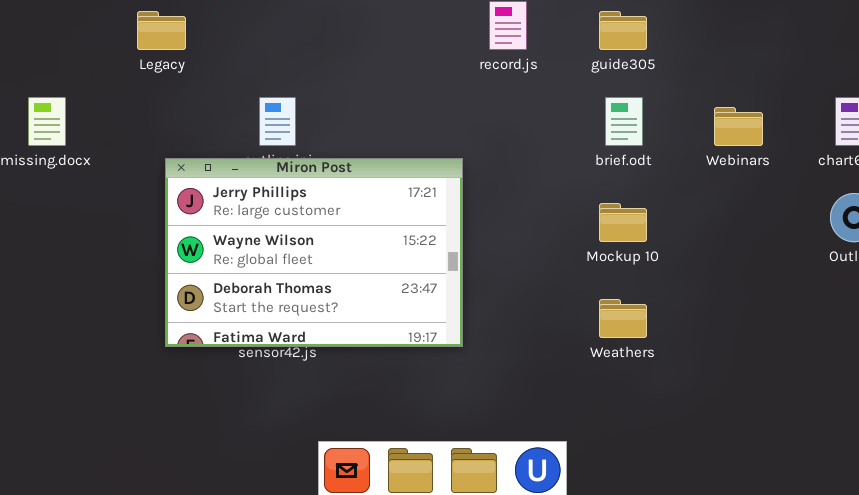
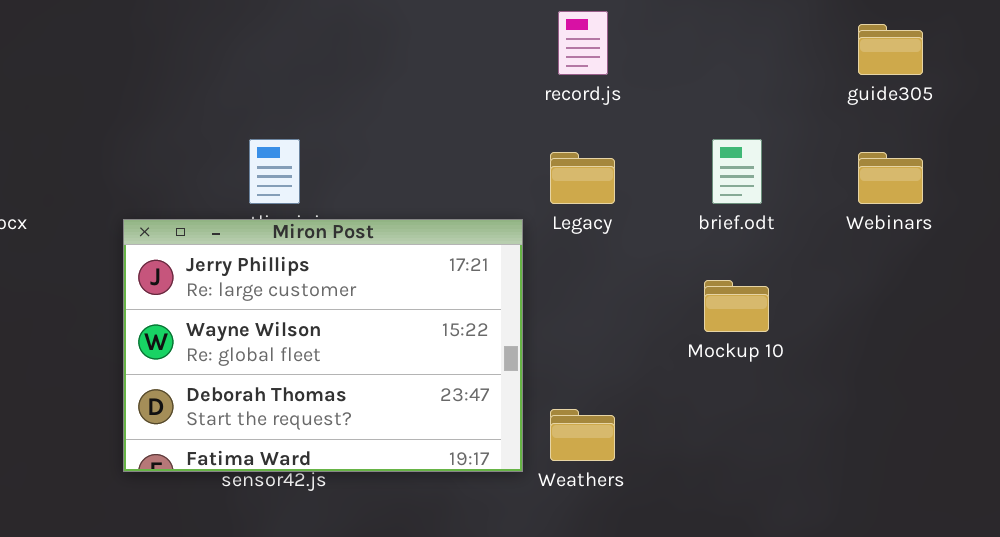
Legacy: [137,11,186,50] -> [550,152,615,204], moved
guide305: [599,11,647,50] -> [858,24,923,75], moved
Weathers: [599,299,647,338] -> [550,409,615,461], moved

